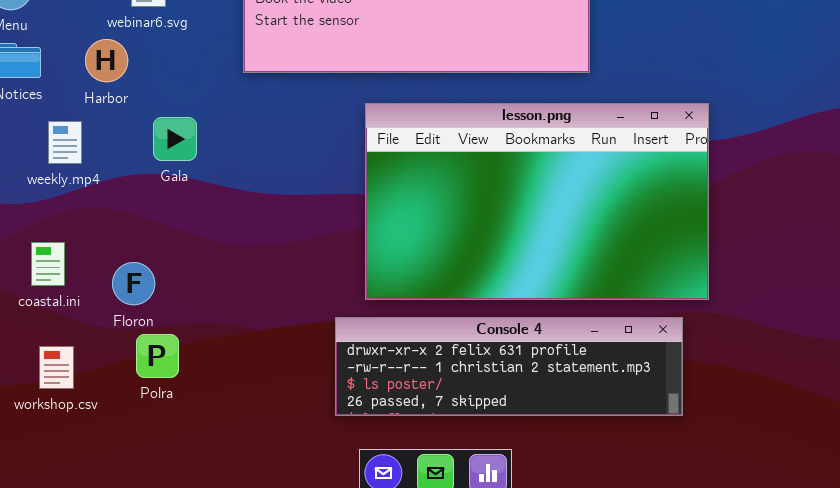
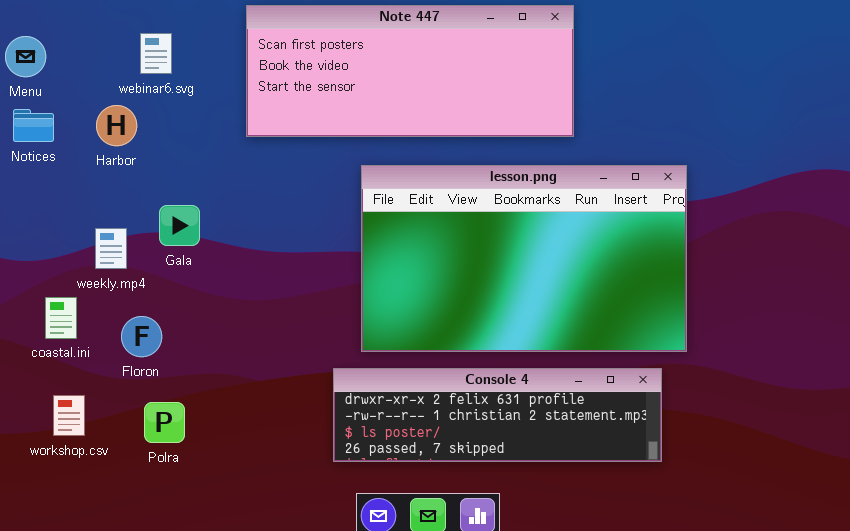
Gala: [153,117,197,161] -> [159,205,200,246], moved
weekly.mp4: [48,121,82,164] -> [95,228,127,269], moved
Polra: [136,334,179,378] -> [144,402,185,443], moved

